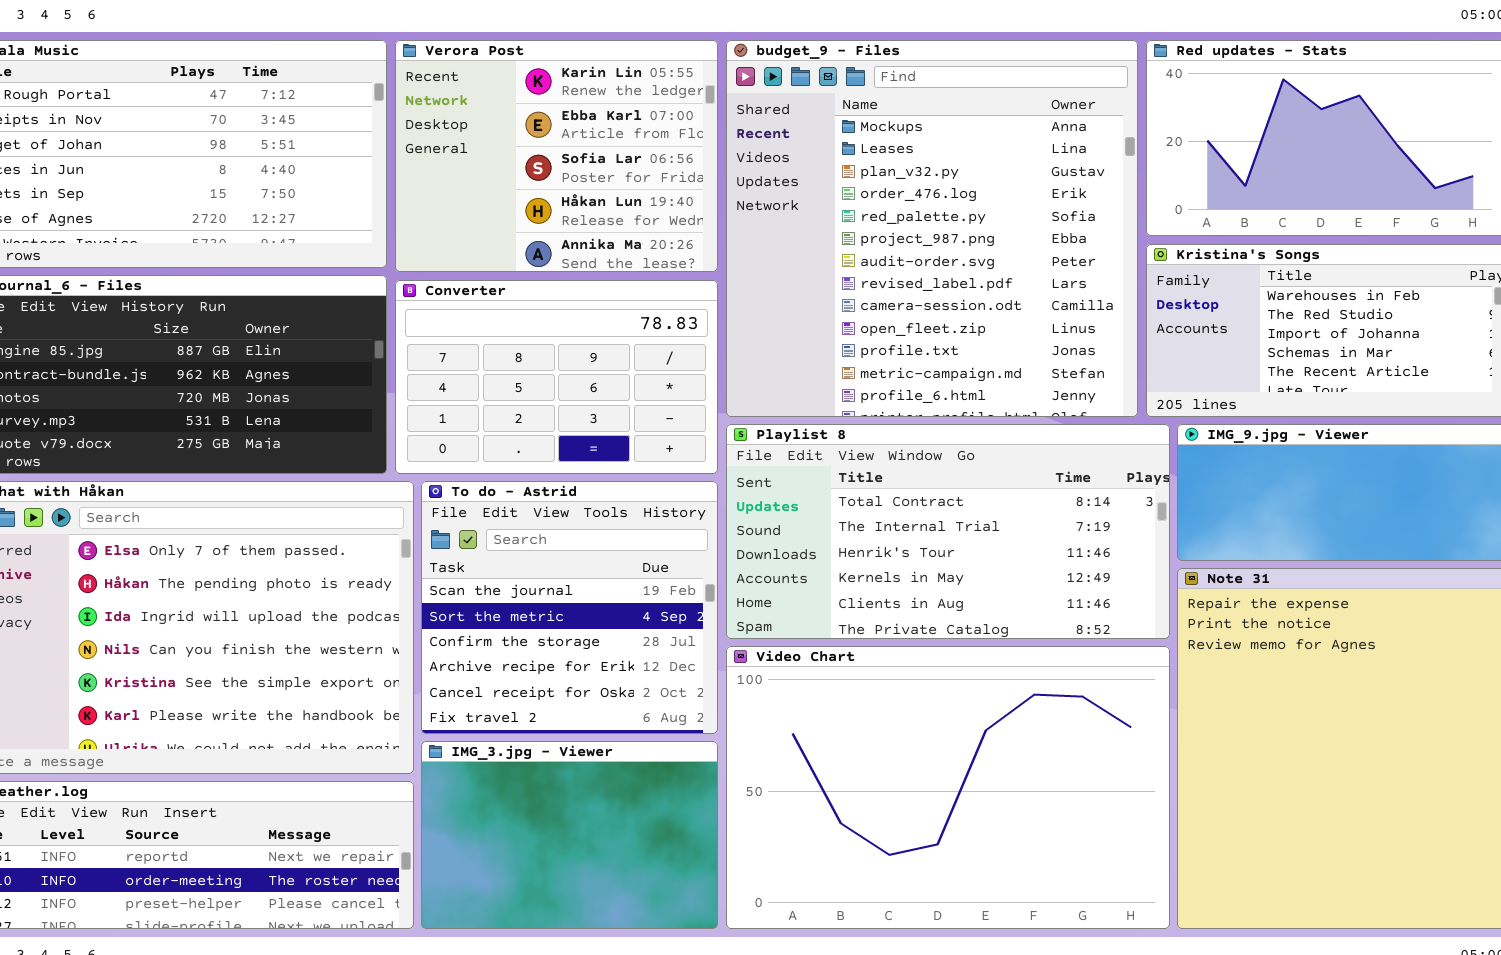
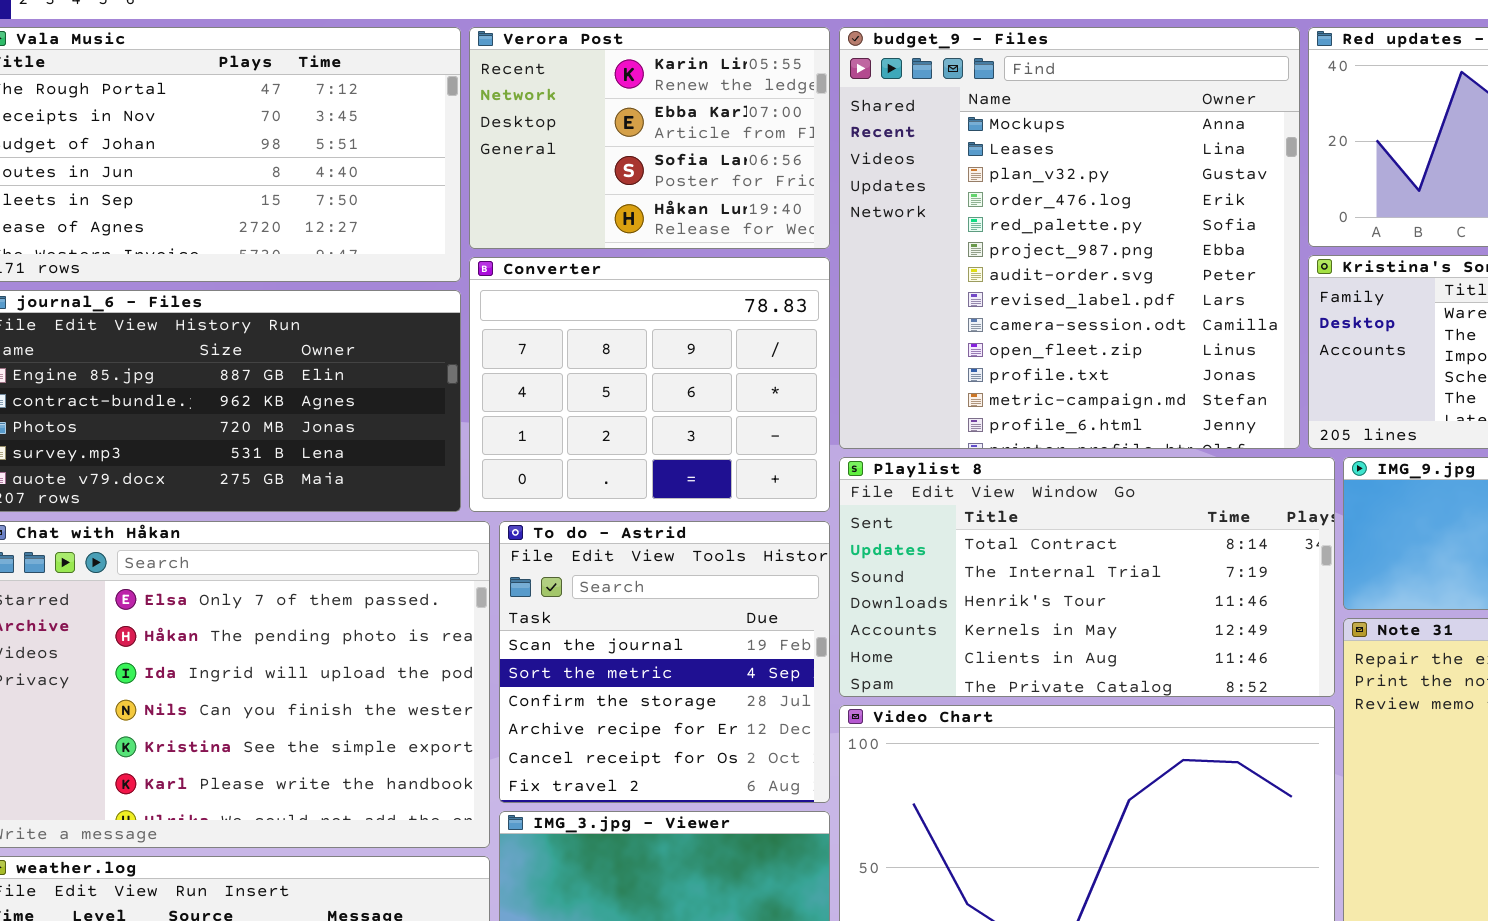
Verora Post: [395,40,718,272] -> [469,27,830,249], resized
Converter: [395,280,718,474] -> [469,257,830,512], resized

